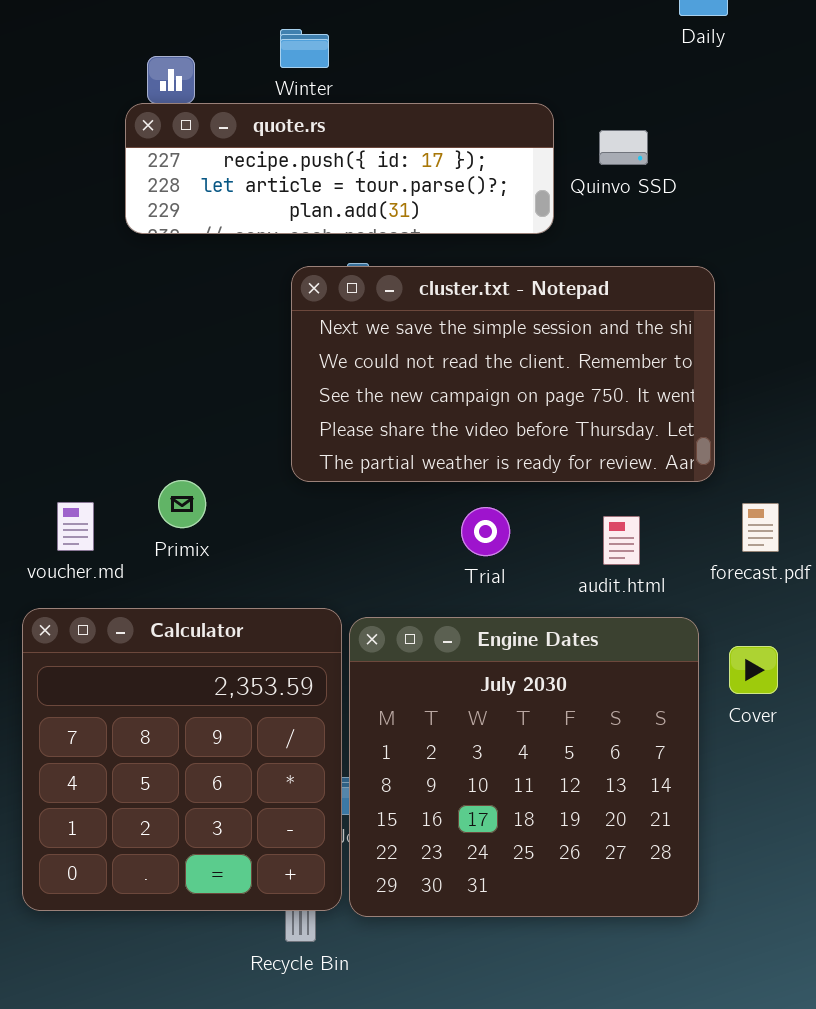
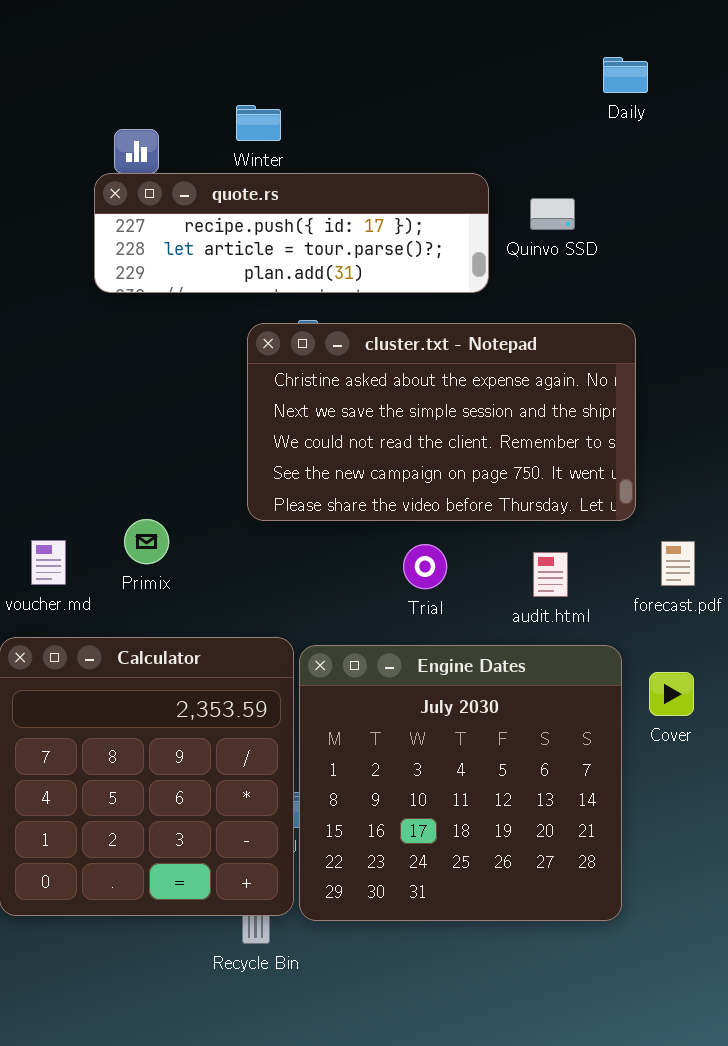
cluster.txt - Notepad: [291,266,715,482] -> [247,323,636,521], scrolled up 1 row

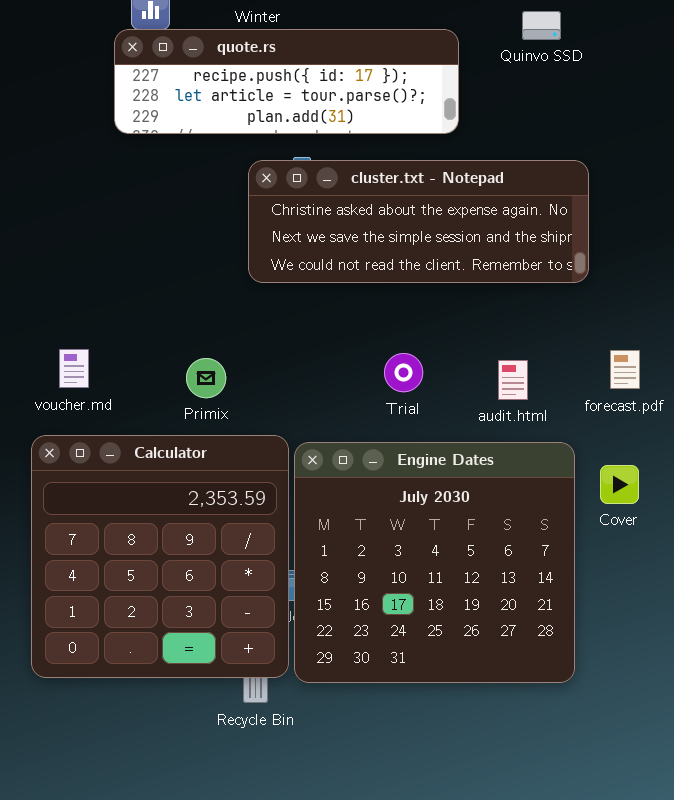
Quinvo SSD: [530,198,575,230] -> [522,11,561,40], moved
cluster.txt - Notepad: [247,323,636,521] -> [248,160,589,283], resized
Primix: [124,519,169,564] -> [186,358,226,398], moved

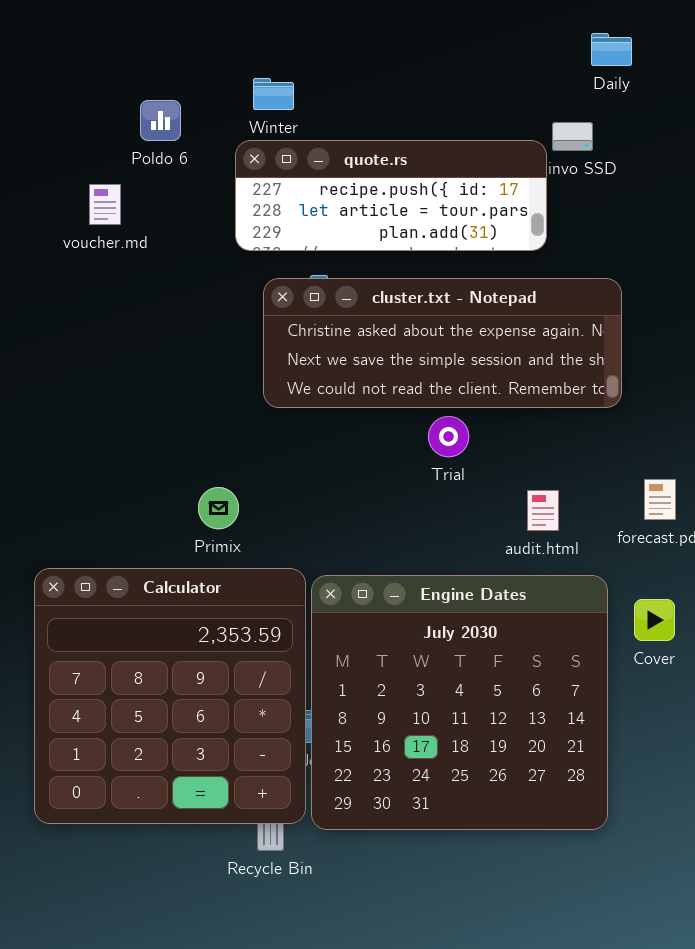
quote.rs: [114,29,459,134] -> [235,140,547,251], moved, resized
voucher.md: [59,349,89,388] -> [89,184,121,225], moved
Trial: [384,353,423,392] -> [428,416,469,457], moved

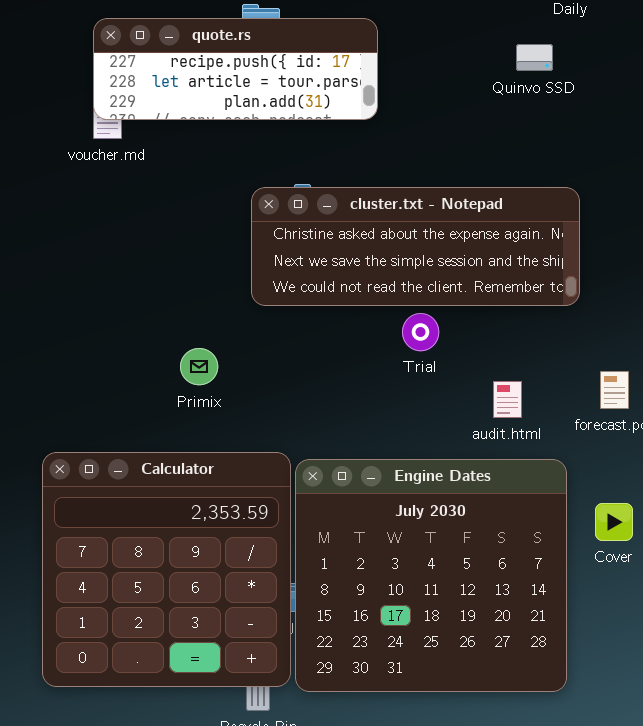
quote.rs: [235,140,547,251] -> [93,18,378,120], moved
Primix: [198,487,239,529] -> [180,348,218,385], moved
Cover: [634,599,675,641] -> [595,503,633,541], moved

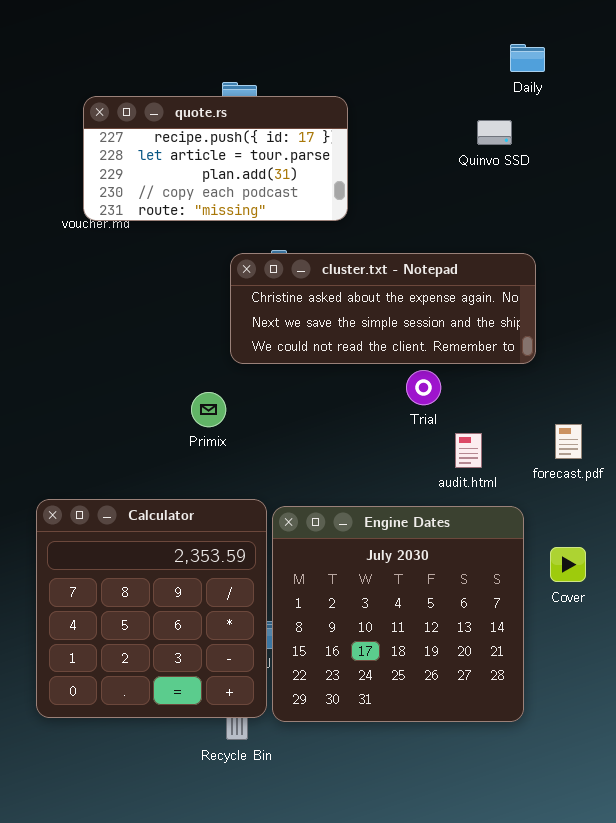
quote.rs: [93,18,378,120] -> [83,96,348,221], resized
Trial: [402,313,439,351] -> [406,370,441,405], moved
Primix: [180,348,218,385] -> [191,392,226,427], moved

